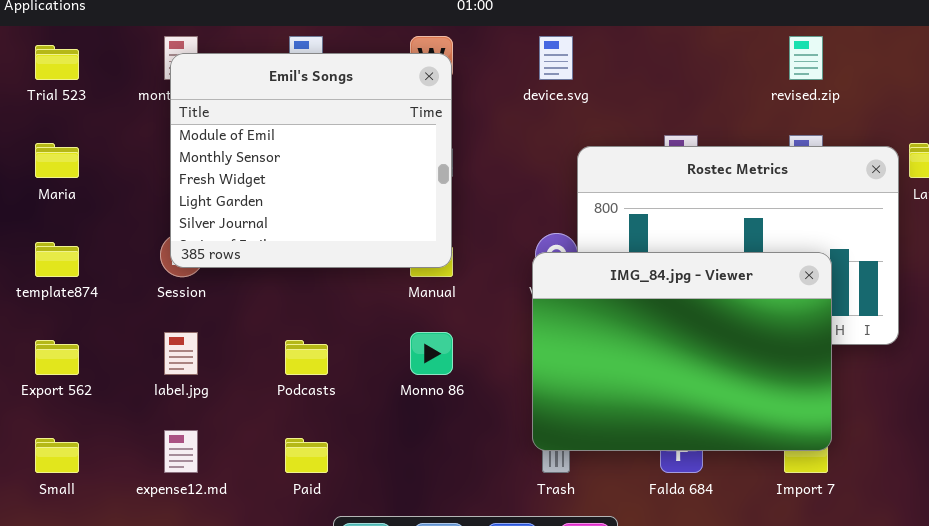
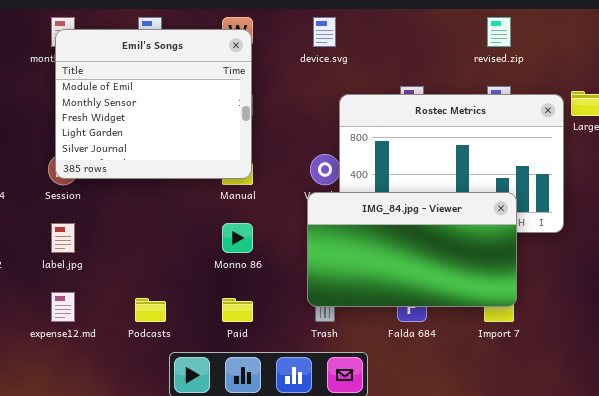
IMG_84.jpg - Viewer: [532,252,832,451] -> [307,192,517,307], resized
Podcasts: [285,340,328,375] -> [135,298,166,322], moved
Paid: [285,438,328,473] -> [222,298,253,322], moved

